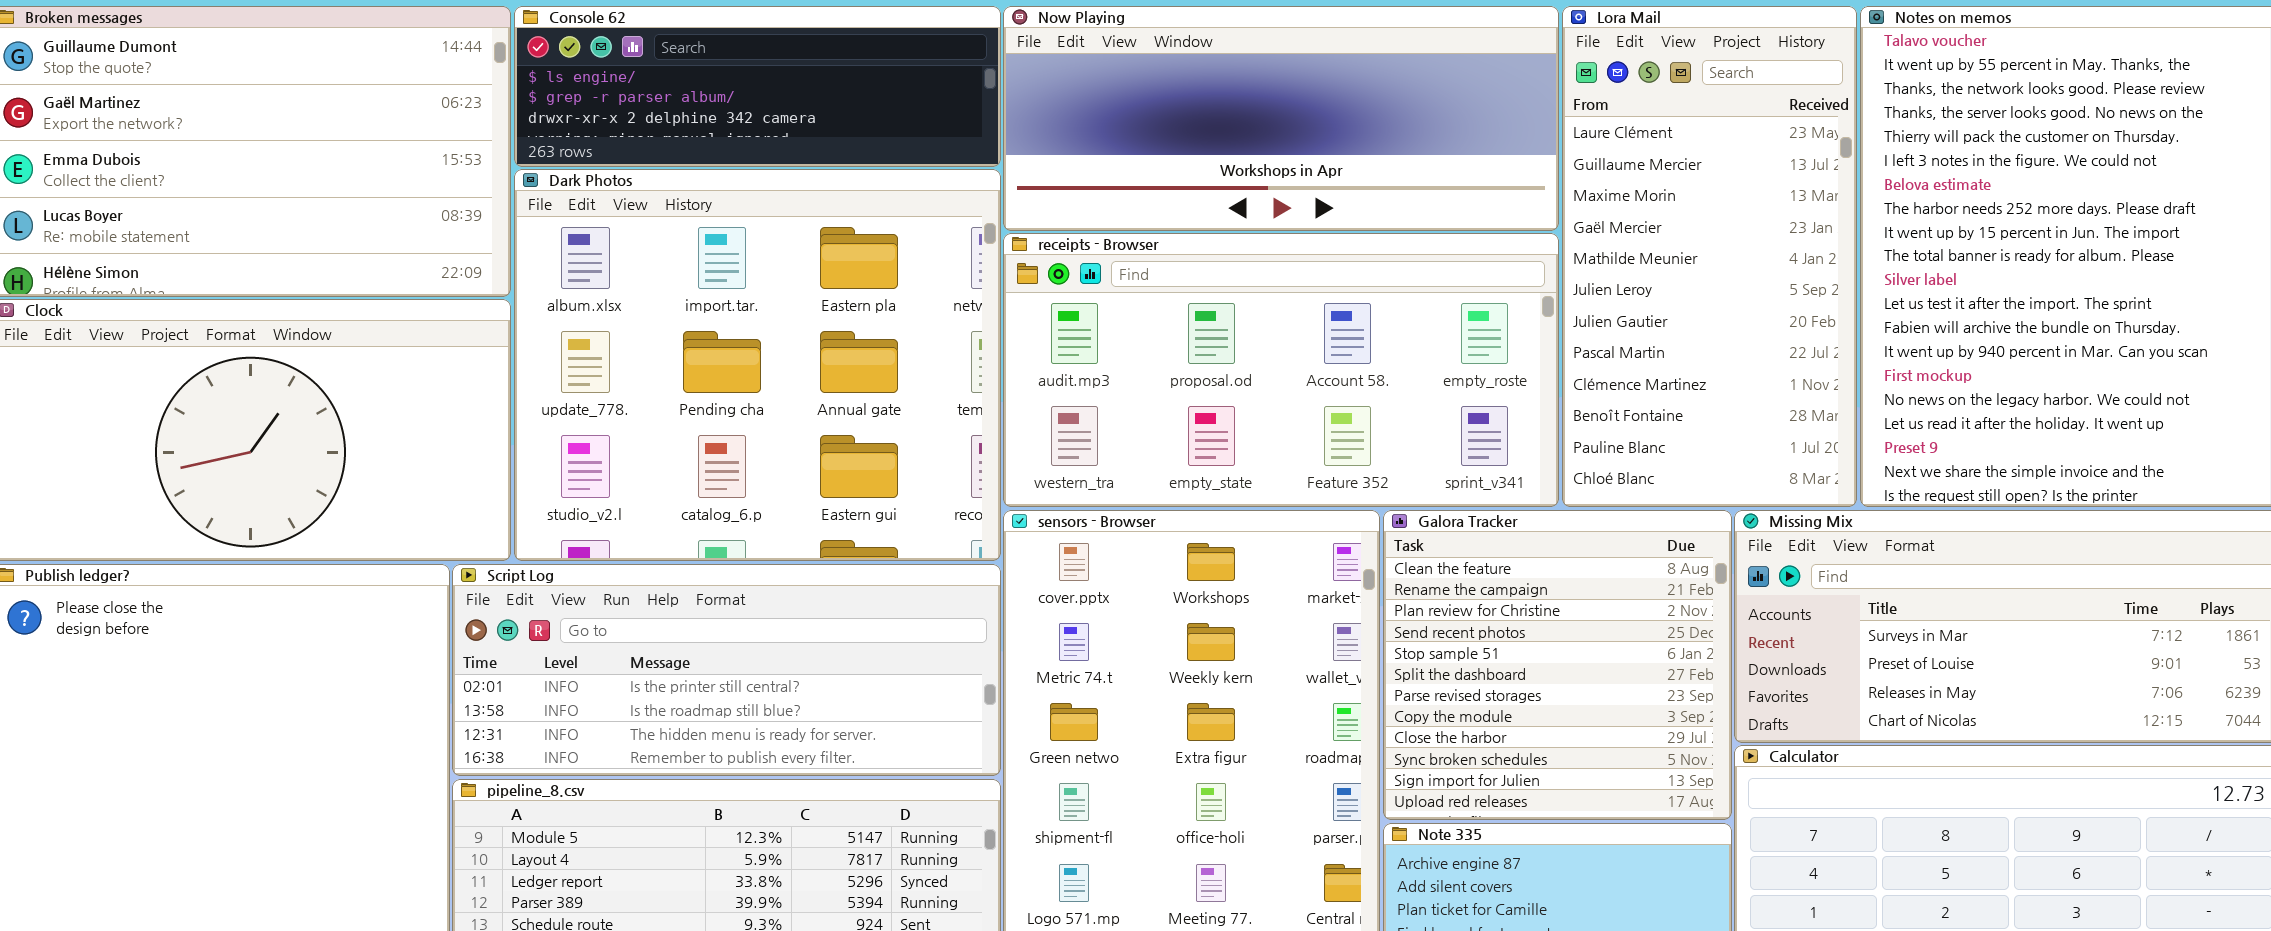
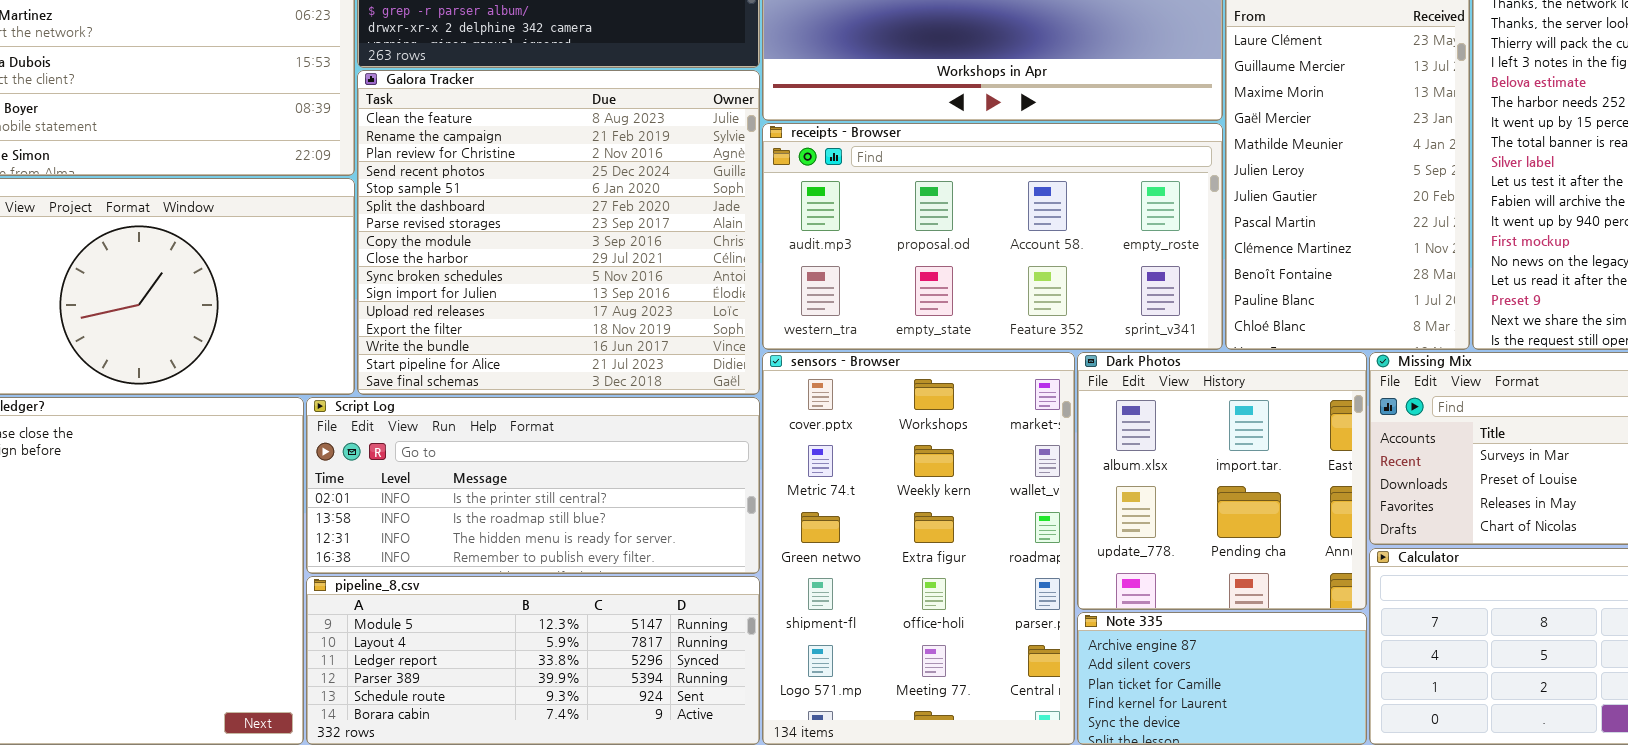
Dark Photos: [514,169,1001,561] -> [1077,352,1367,610], moved, resized
Galora Tracker: [1383,510,1732,820] -> [357,70,760,395], moved, resized

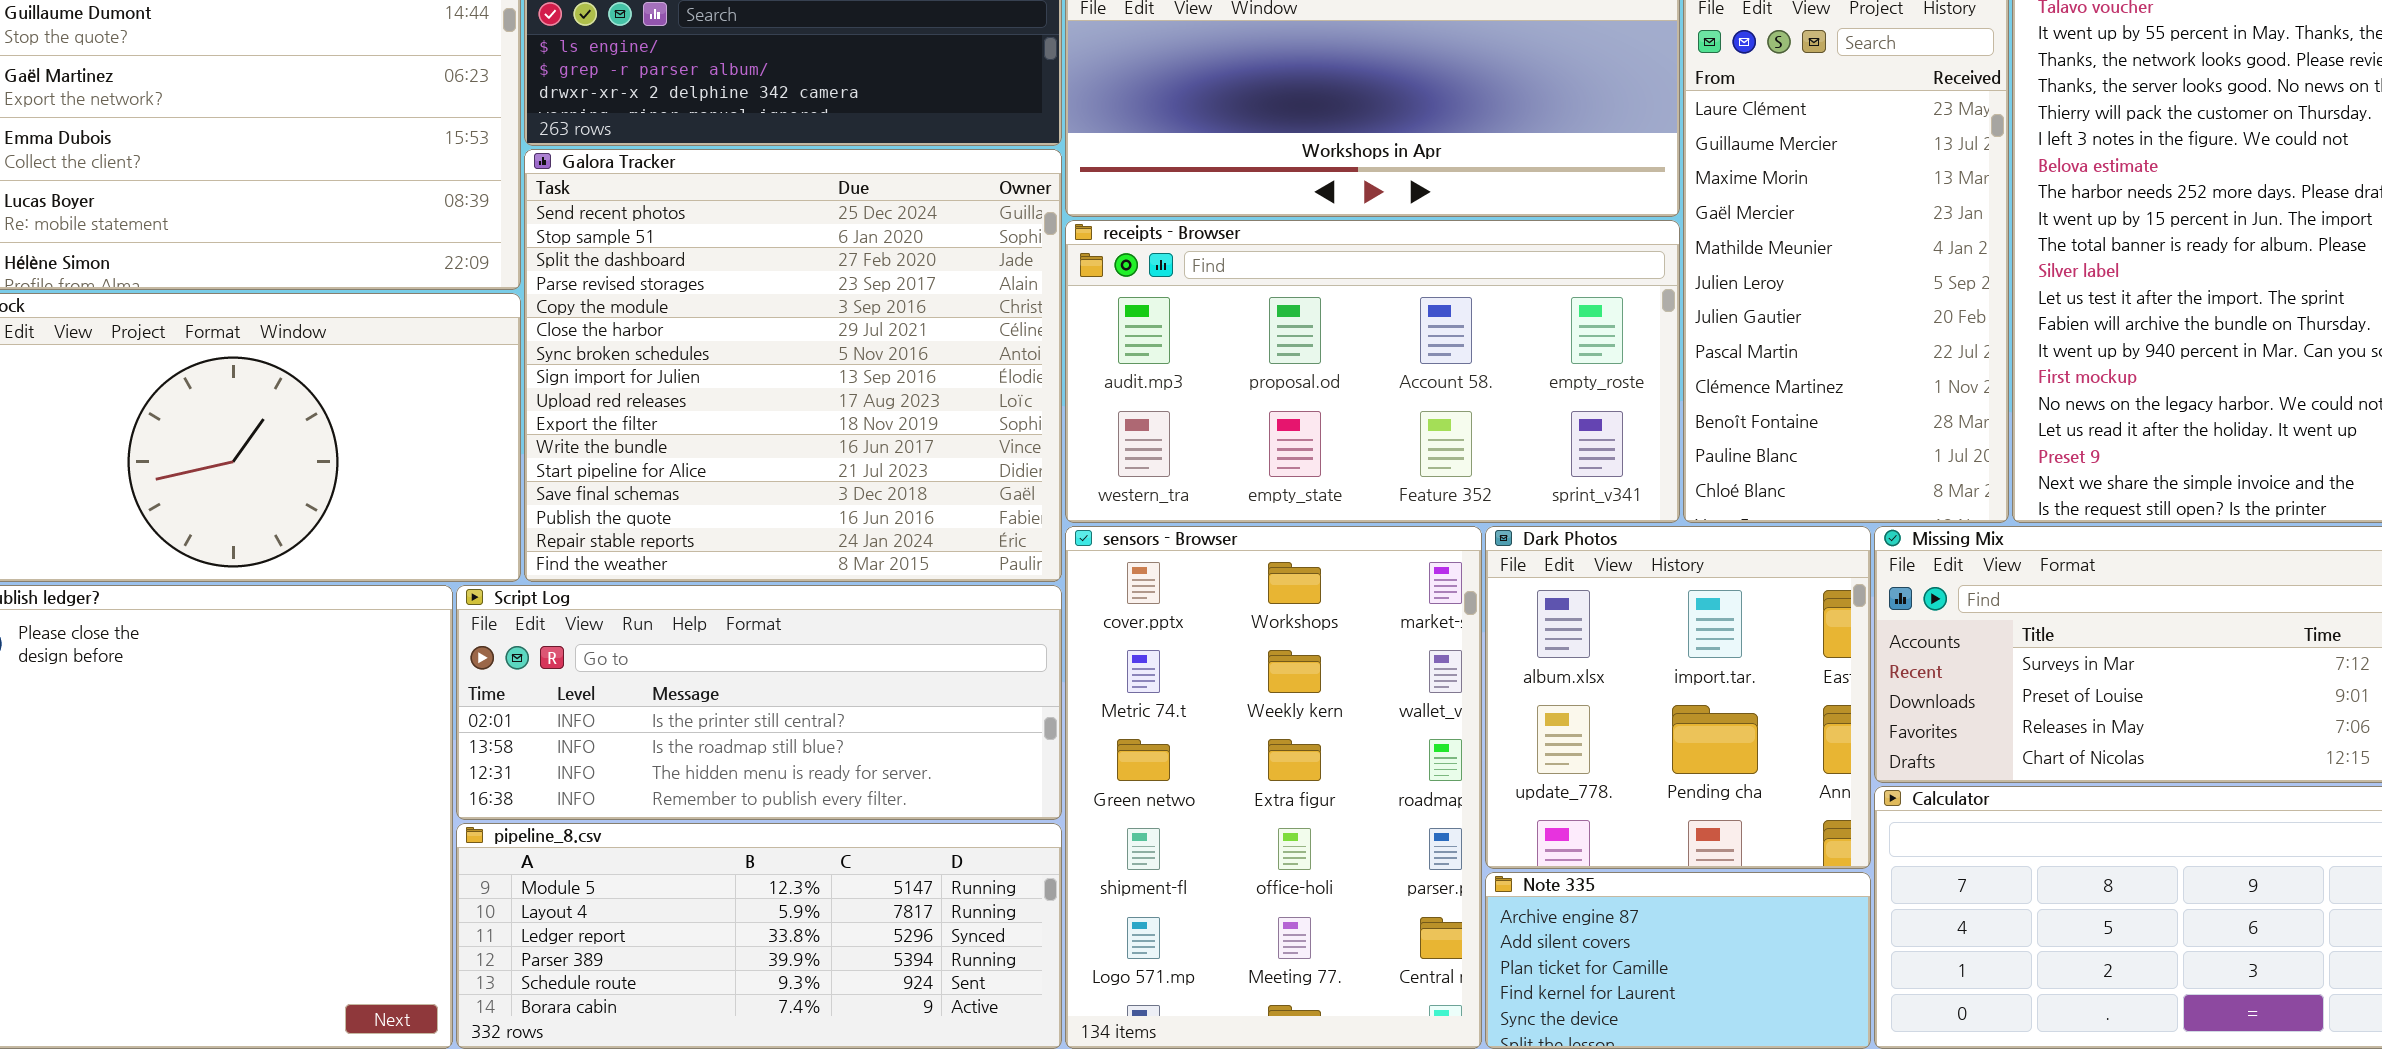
Galora Tracker: [357,70,760,395] -> [524,149,1062,582], scrolled down 3 rows

